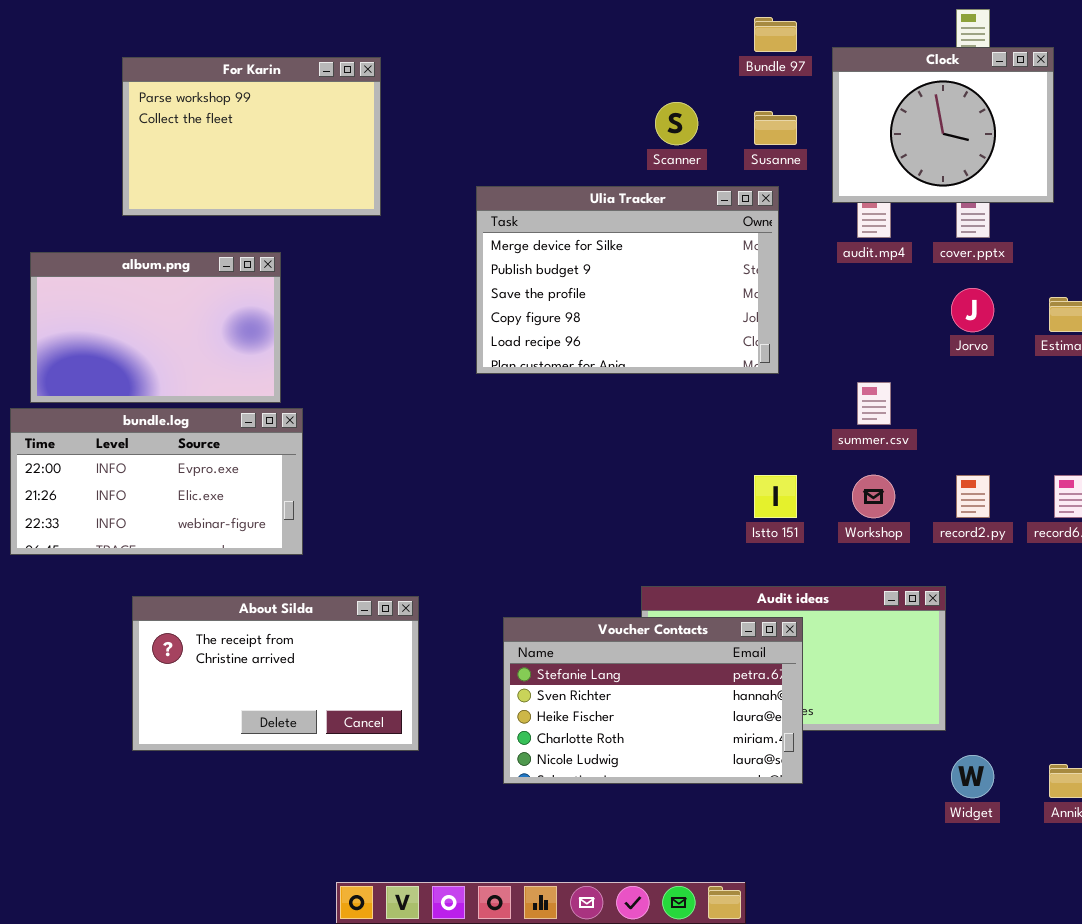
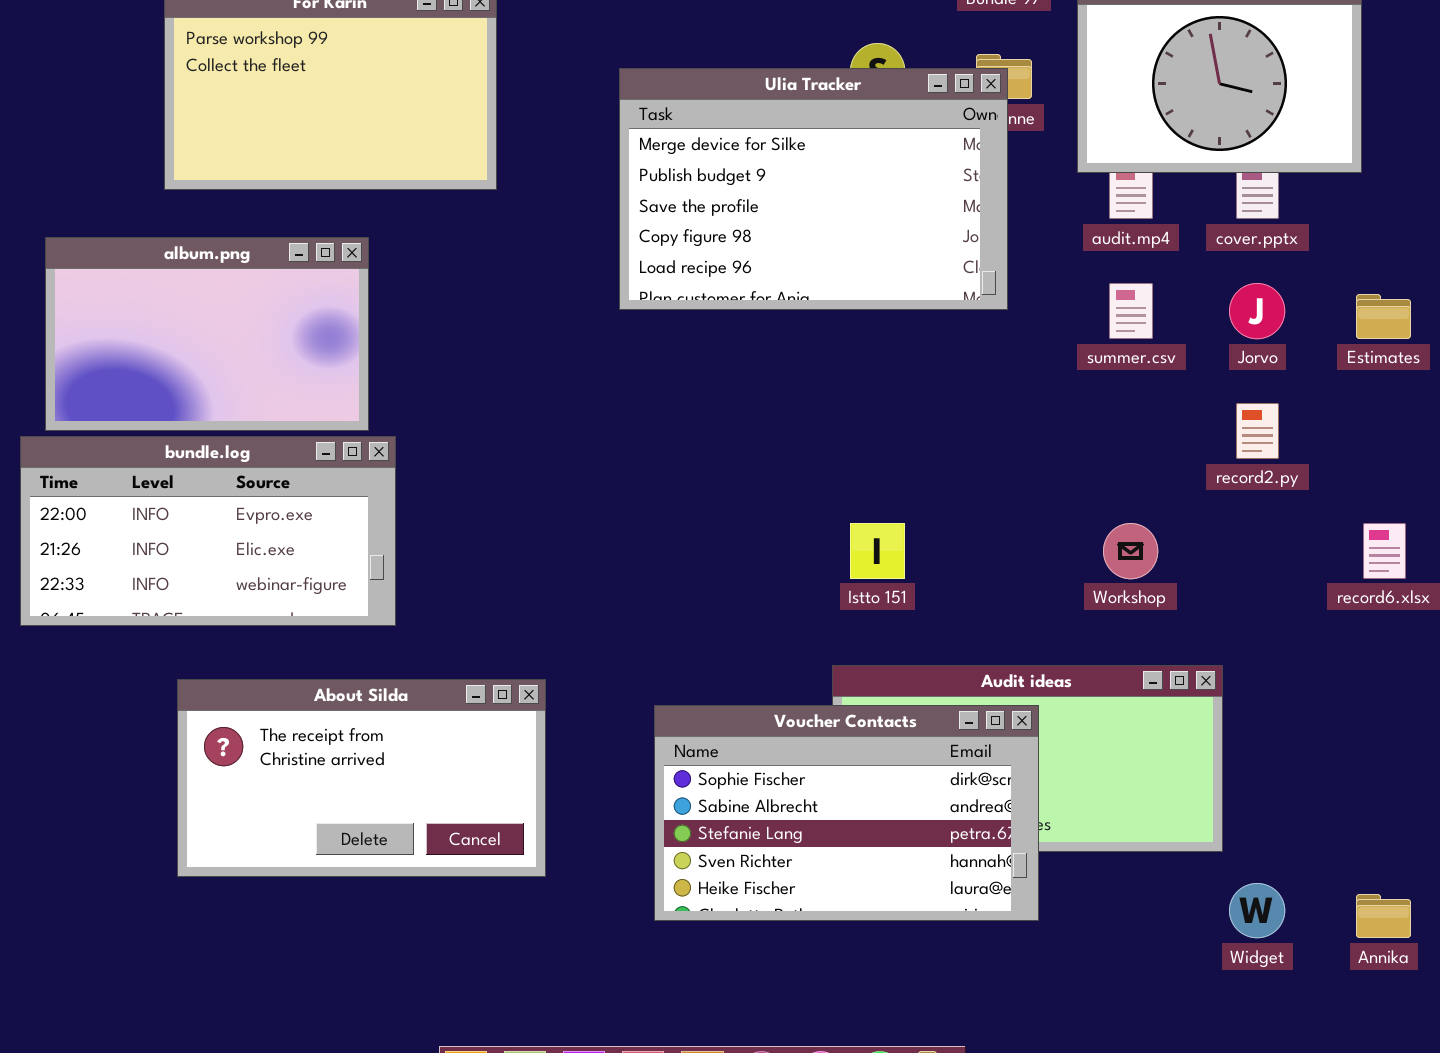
Ulia Tracker: [476,186,779,374] -> [619,68,1008,310], moved
summer.csv: [857,382,891,425] -> [1109,283,1153,339], moved
Istto 151: [754,475,797,518] -> [850,523,905,579], moved
record2.py: [956,475,990,518] -> [1236,403,1279,459], moved
Voucher Contacts: [503,617,803,784] -> [654,705,1039,921], scrolled up 2 rows

